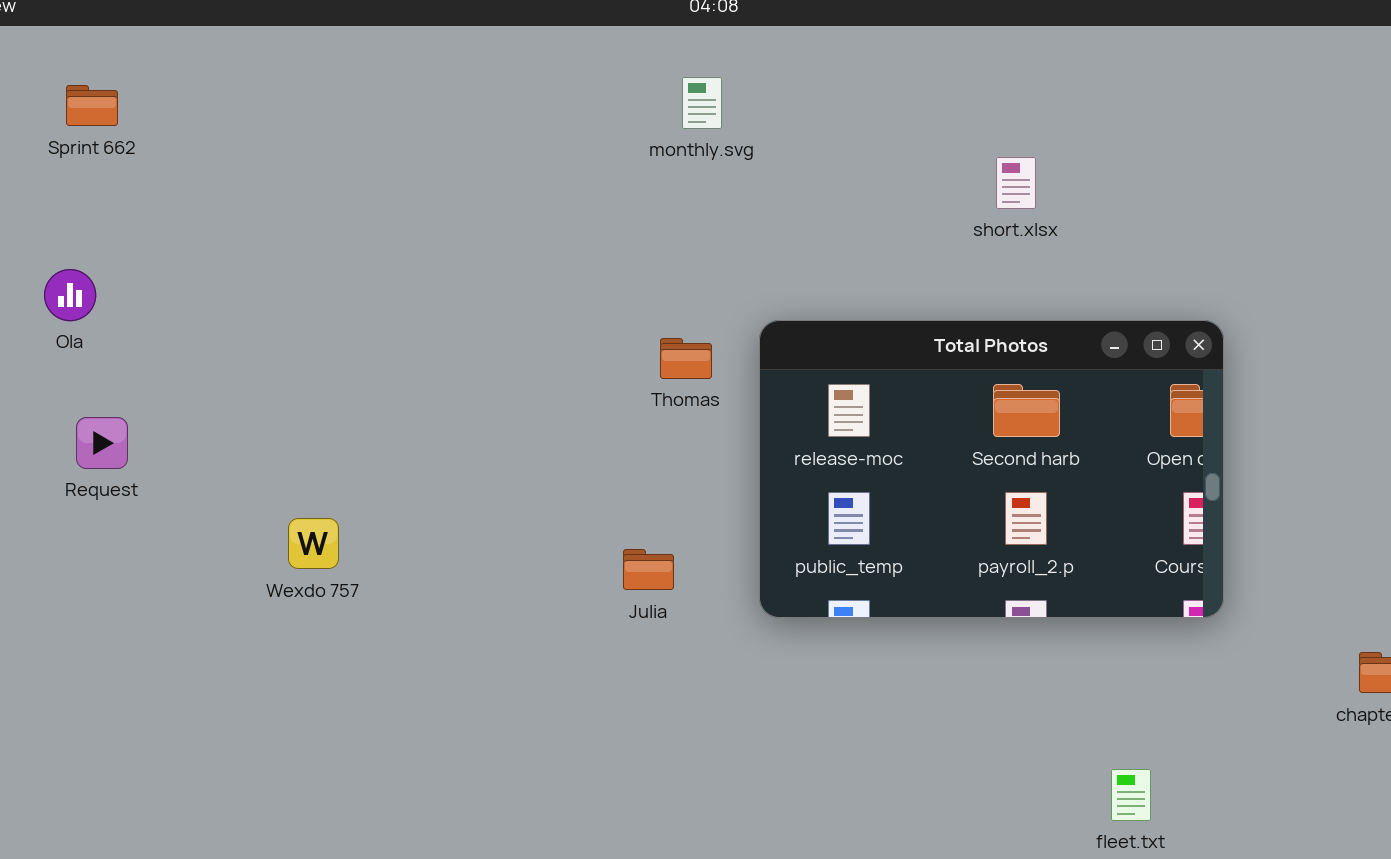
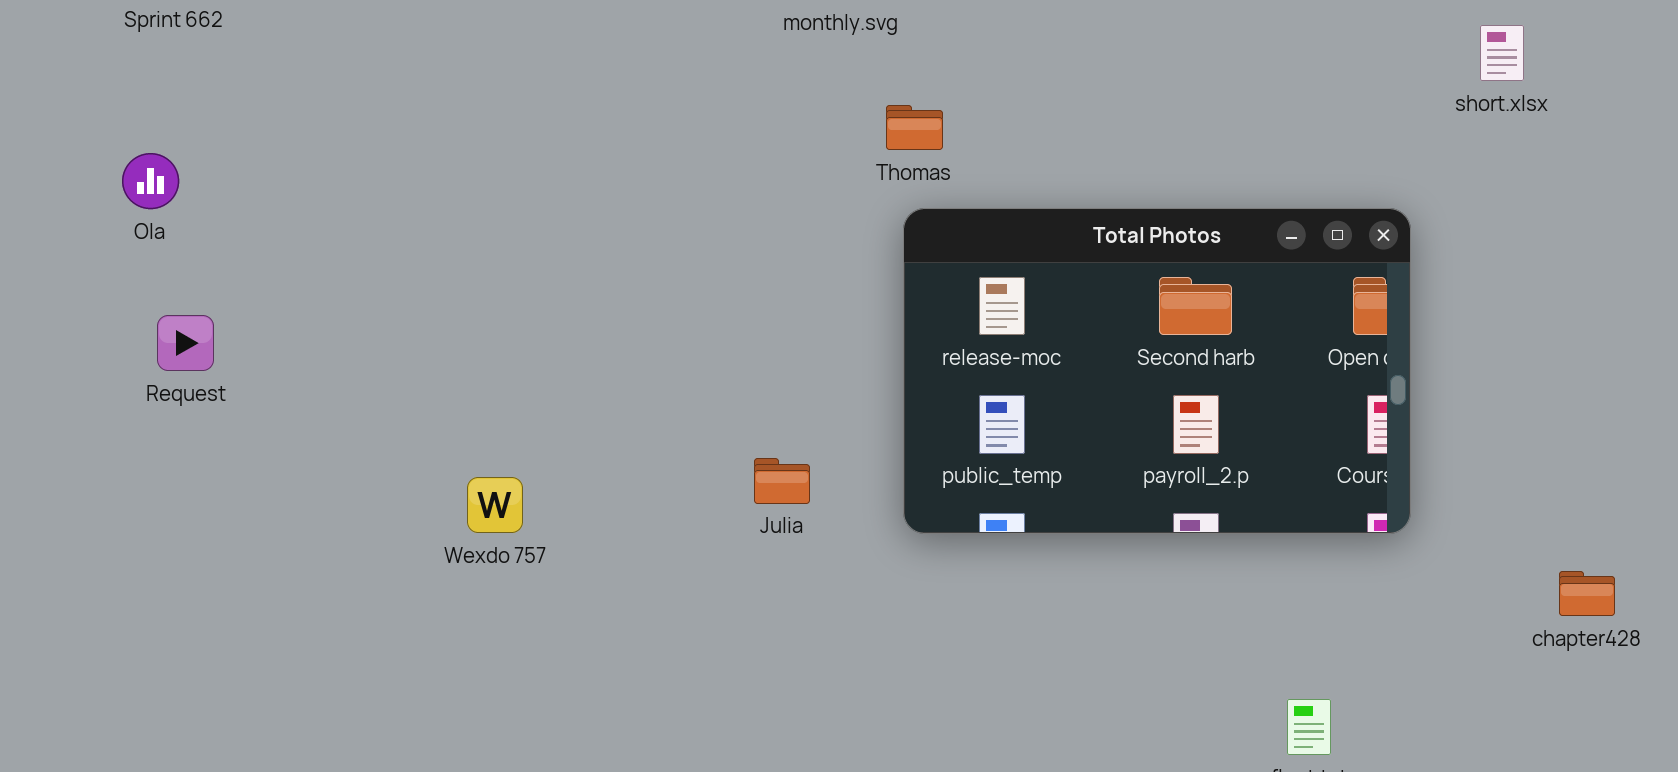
short.xlsx: [996,157,1036,209] -> [1480,25,1524,81], moved
Thomas: [660,338,712,379] -> [886,105,943,150], moved
Wexdo 757: [288,518,339,569] -> [467,477,523,533], moved

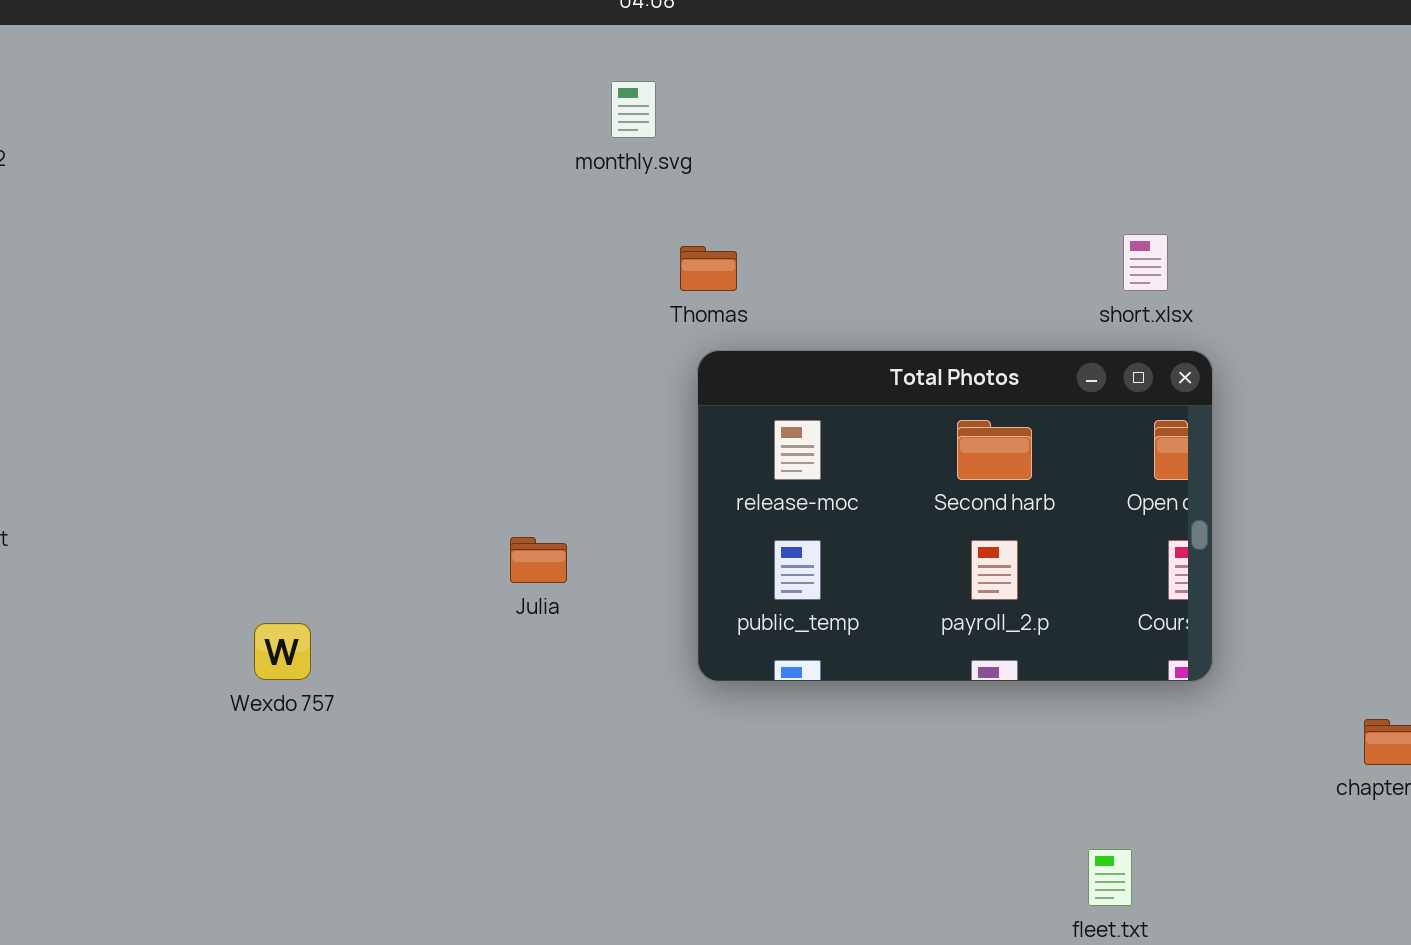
short.xlsx: [1480,25,1524,81] -> [1123,234,1168,291], moved
Julia: [754,458,810,504] -> [510,537,567,583], moved

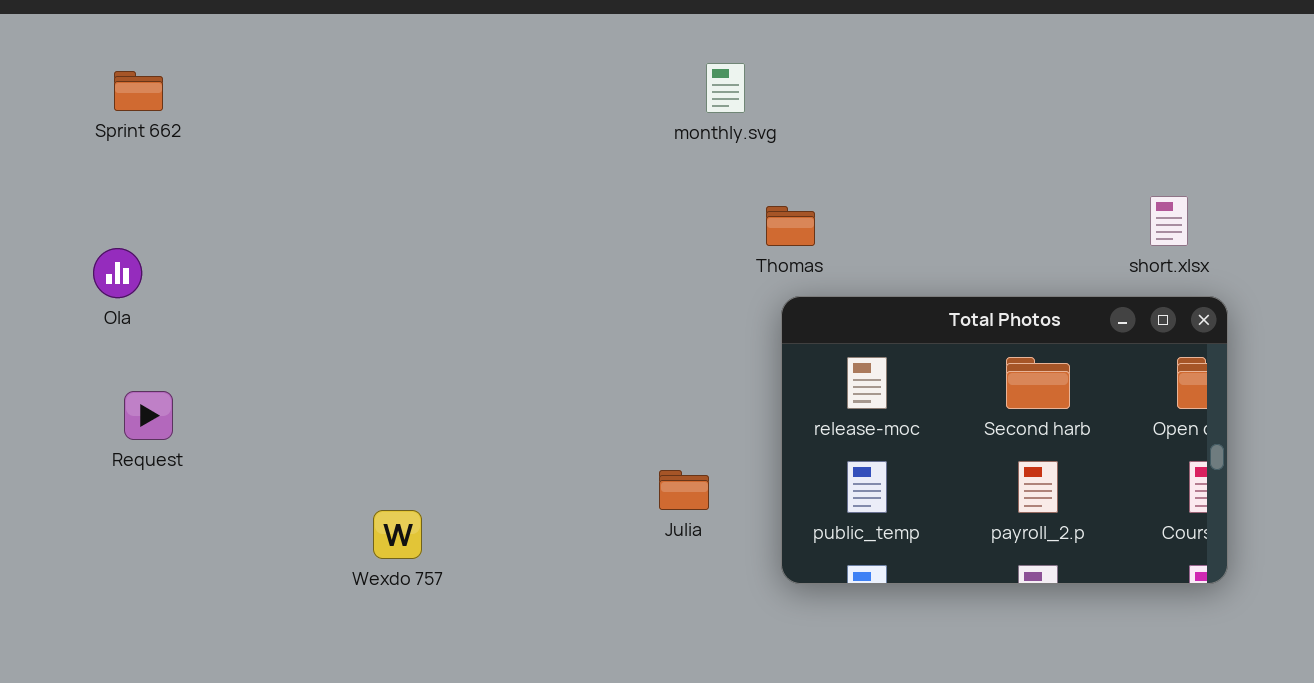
Julia: [510,537,567,583] -> [659,470,709,510], moved
Wexdo 757: [254,623,311,680] -> [373,510,422,559], moved

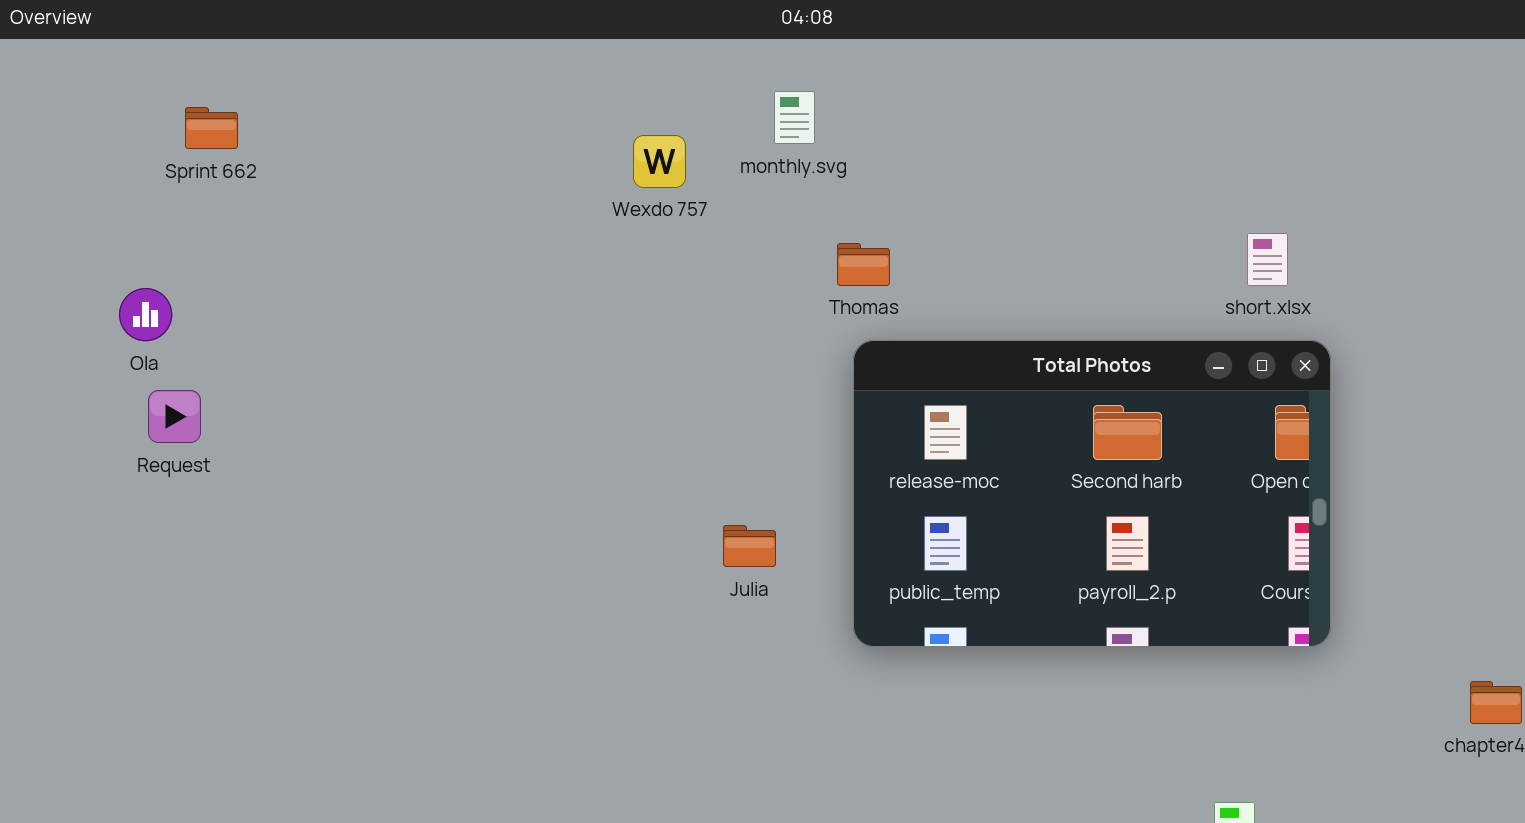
Sprint 662: [114,71,163,111] -> [185,107,238,149], moved
Request: [124,391,173,440] -> [148,390,201,443], moved
Wexdo 757: [373,510,422,559] -> [633,135,686,188], moved

